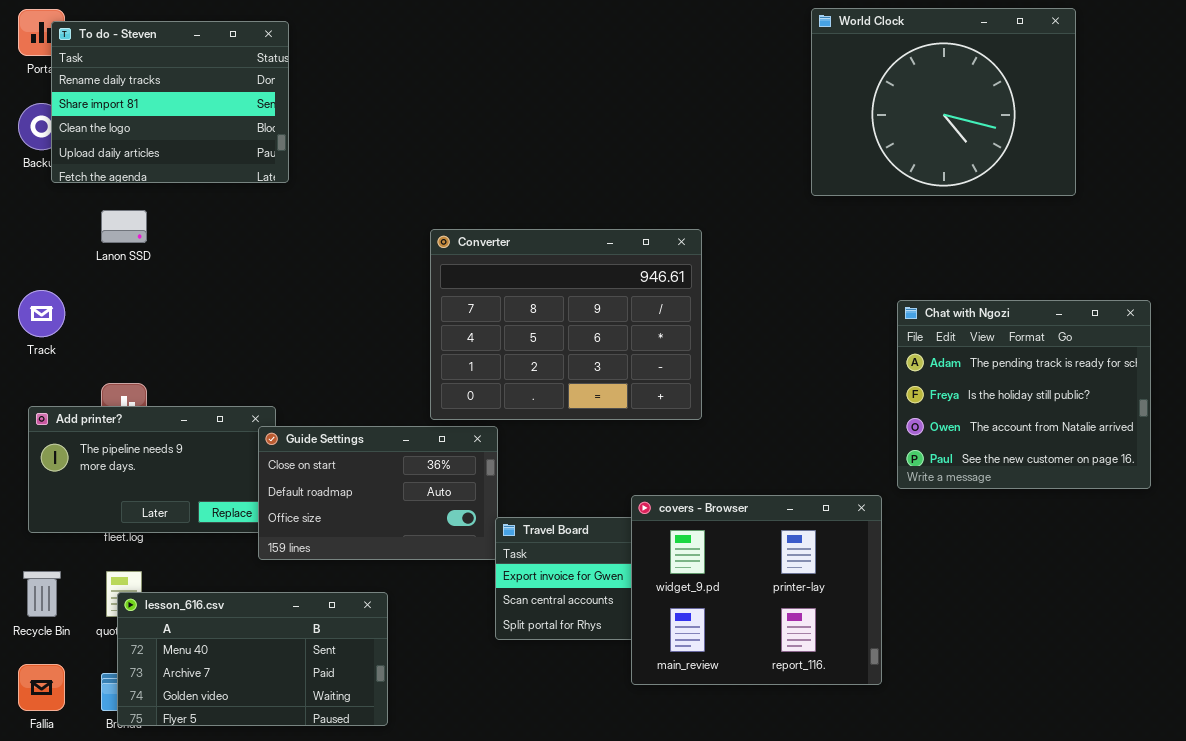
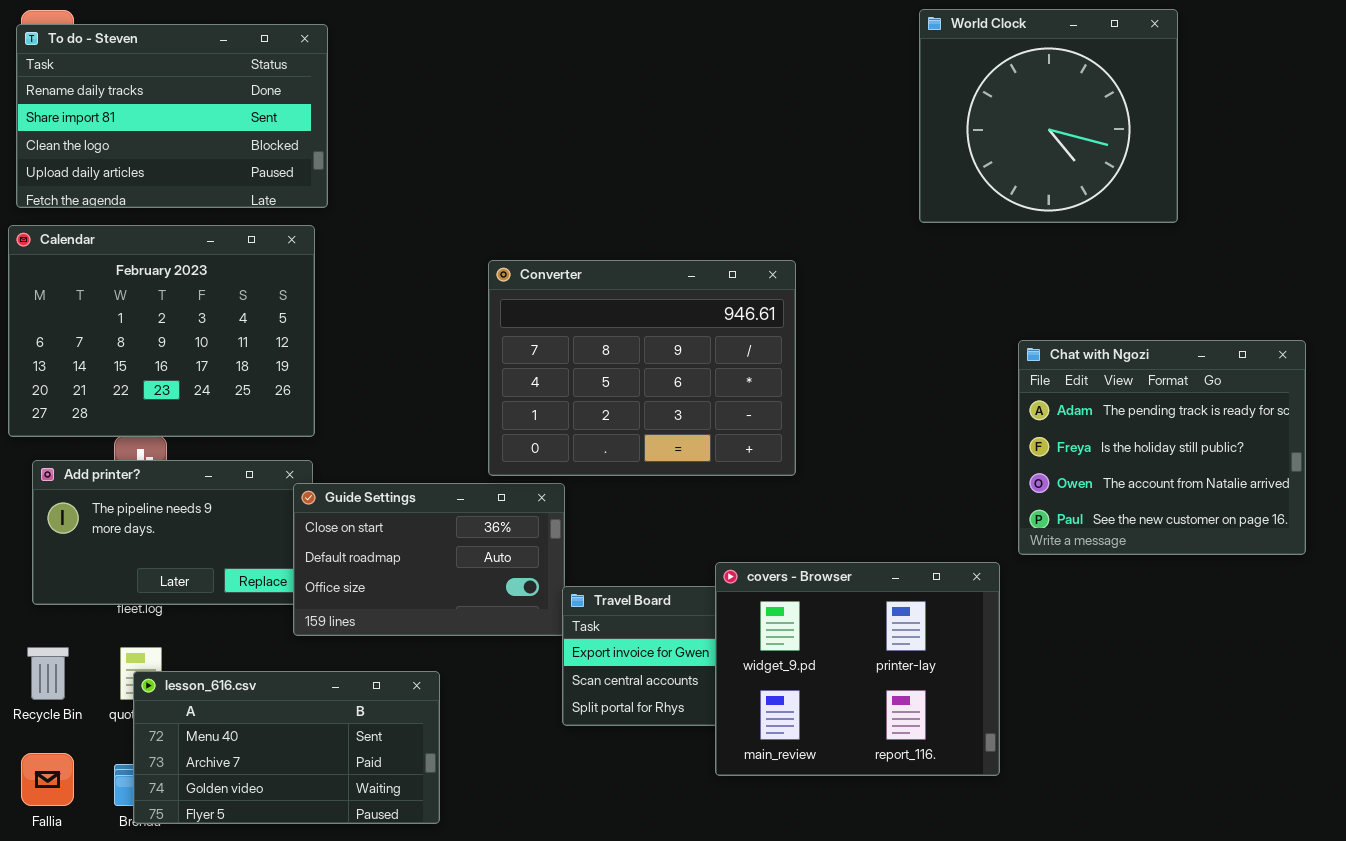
World Clock: [811,8,1076,196] -> [919,9,1178,223], resized
To do - Steven: [51,21,289,183] -> [16,24,328,208], resized
Calendar: none -> [8,225,315,437], opened

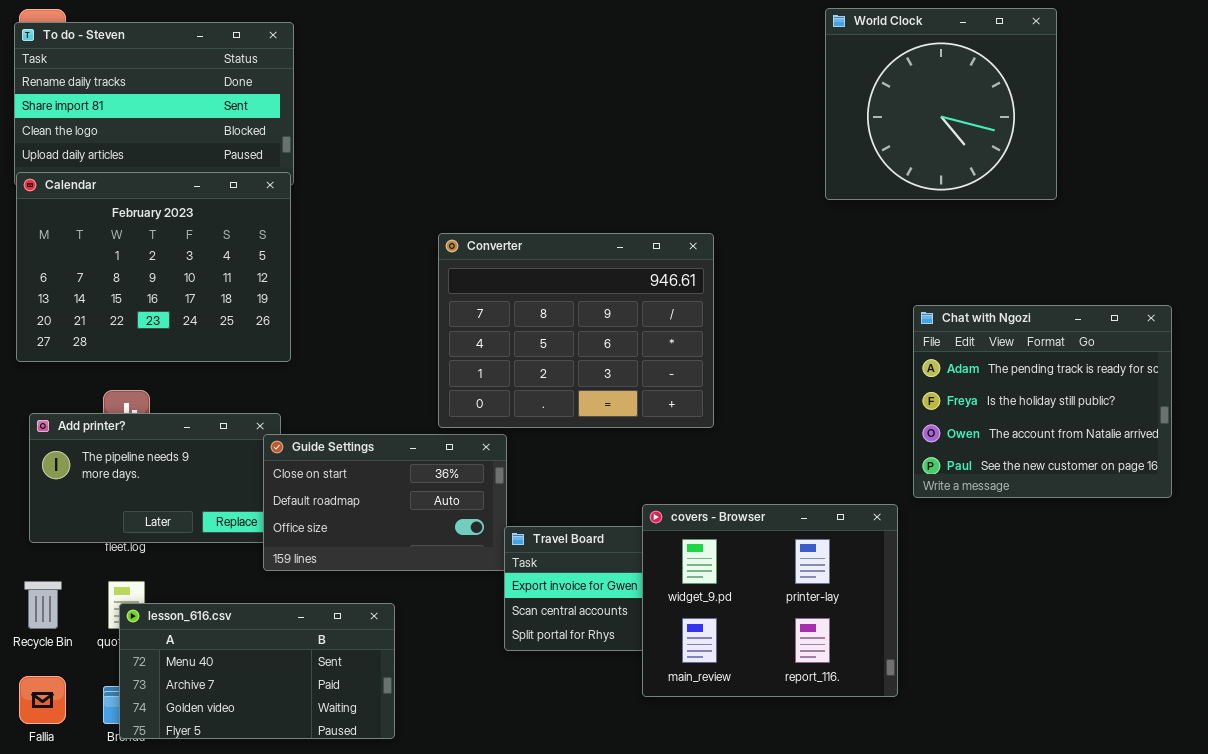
Calendar: [8,225,315,437] -> [16,172,291,362], moved

